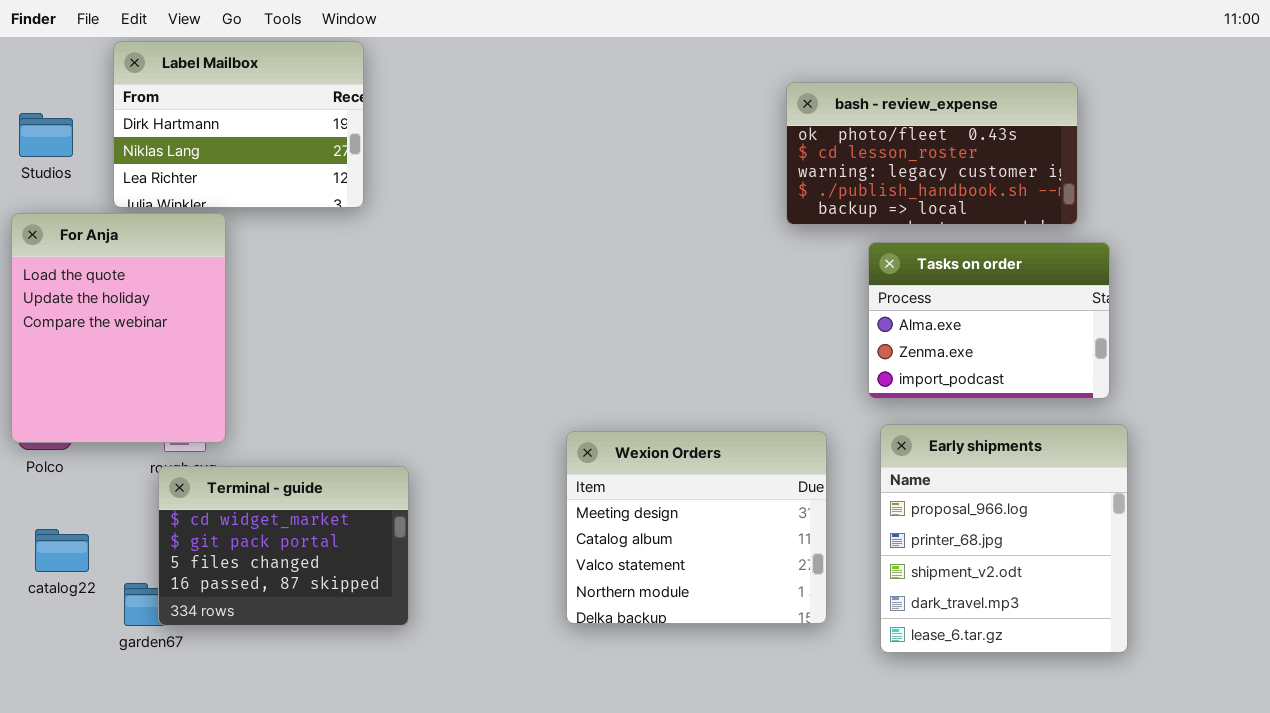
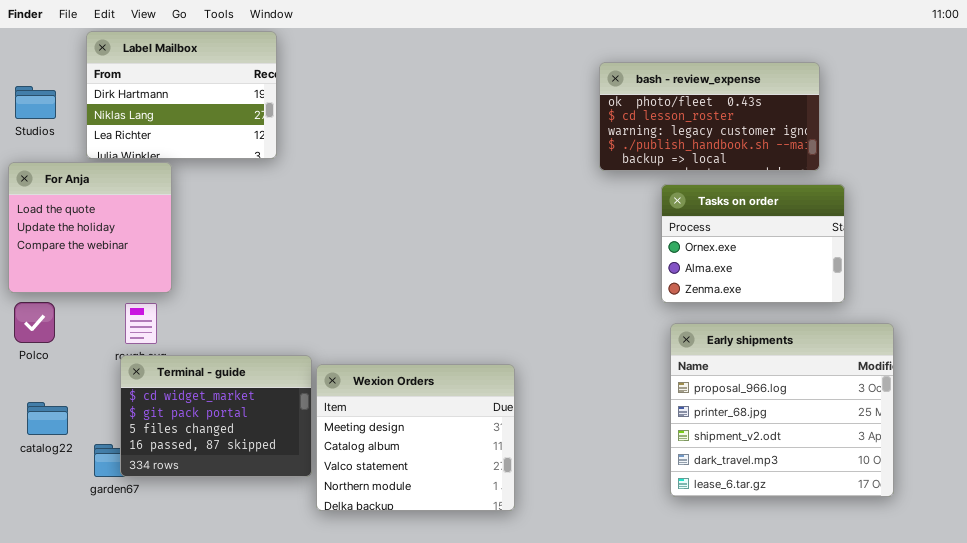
For Anja: [11,213,226,443] -> [8,162,172,293], resized
Tasks on order: [868,242,1110,399] -> [661,184,845,303], scrolled up 1 row
Early shipments: [880,424,1128,653] -> [670,323,894,497], resized
Wexion Orders: [566,431,827,624] -> [316,364,515,511], moved

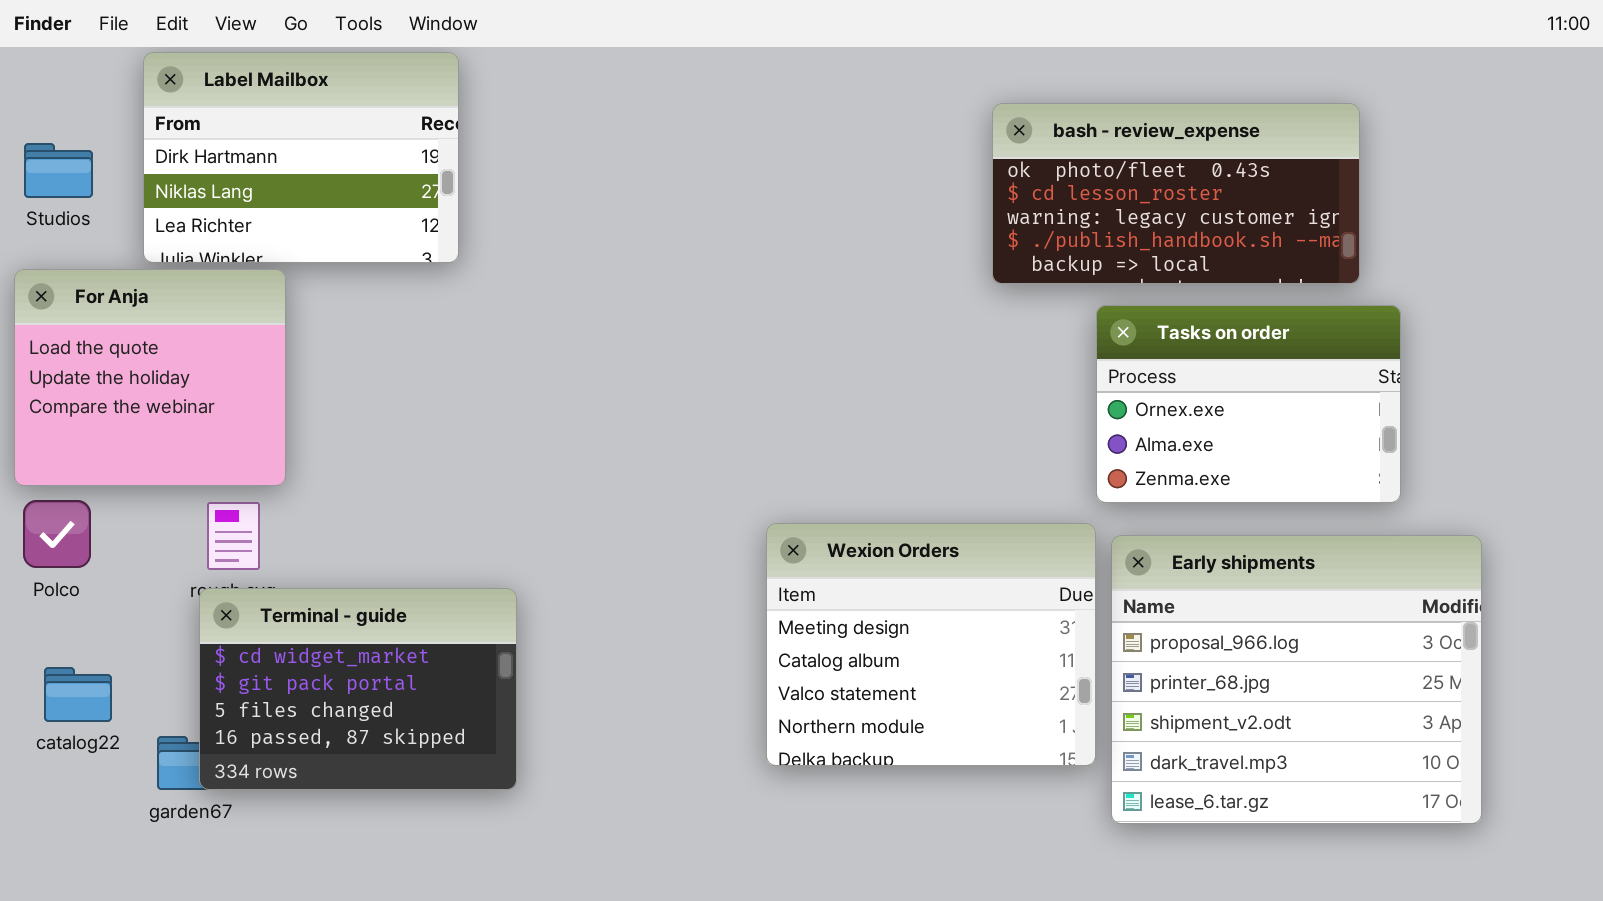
Wexion Orders: [316,364,515,511] -> [766,523,1096,766], moved

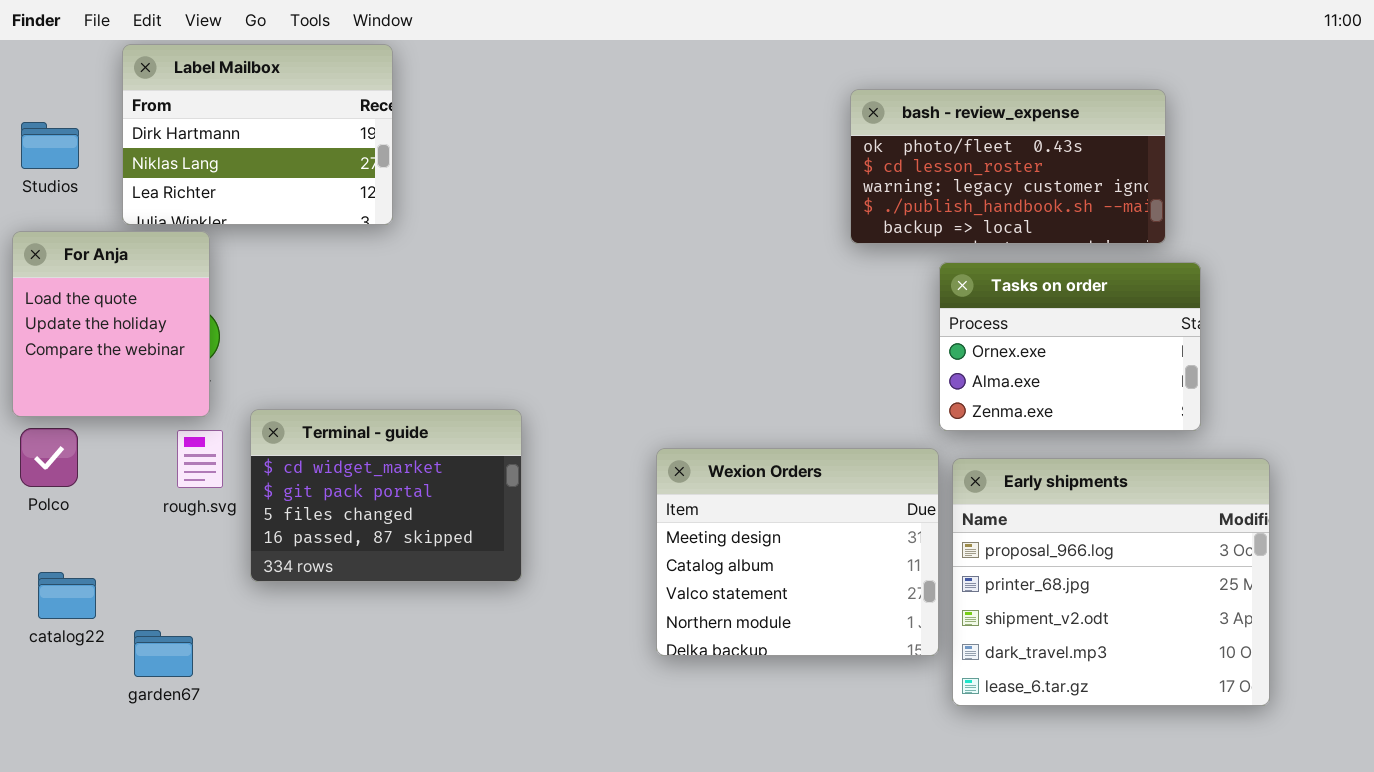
For Anja: [14,269,286,486] -> [12,231,210,417], resized
Terminal - guide: [199,588,517,790] -> [250,409,522,582], moved

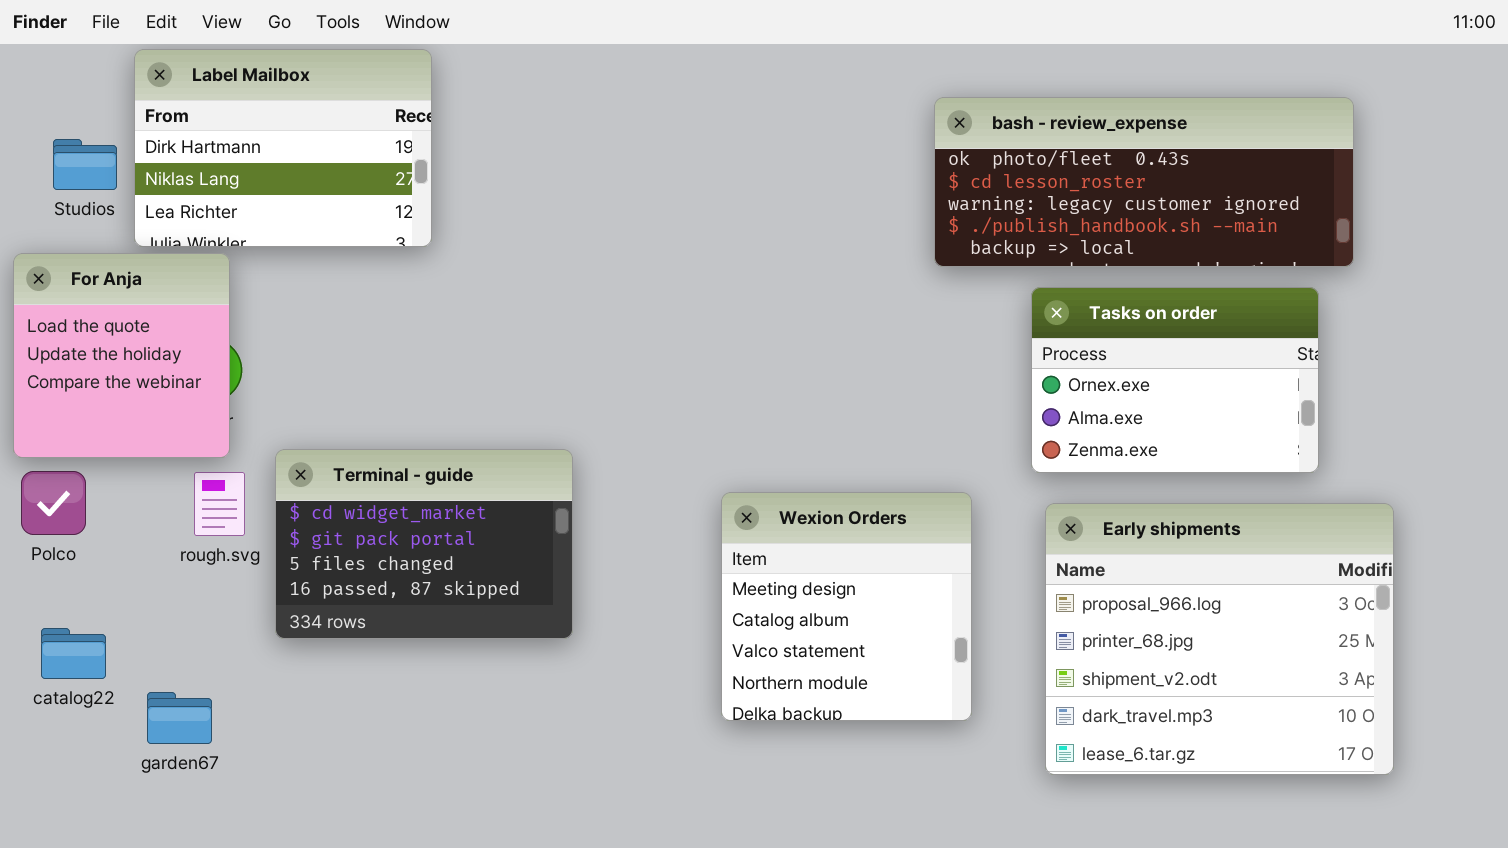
bash - review_expense: [850,89,1166,244] -> [934,97,1354,267], resized
Studios: [21,122,79,169] -> [53,139,117,190], moved
Wexion Orders: [656,448,939,656] -> [721,492,972,721], resized

